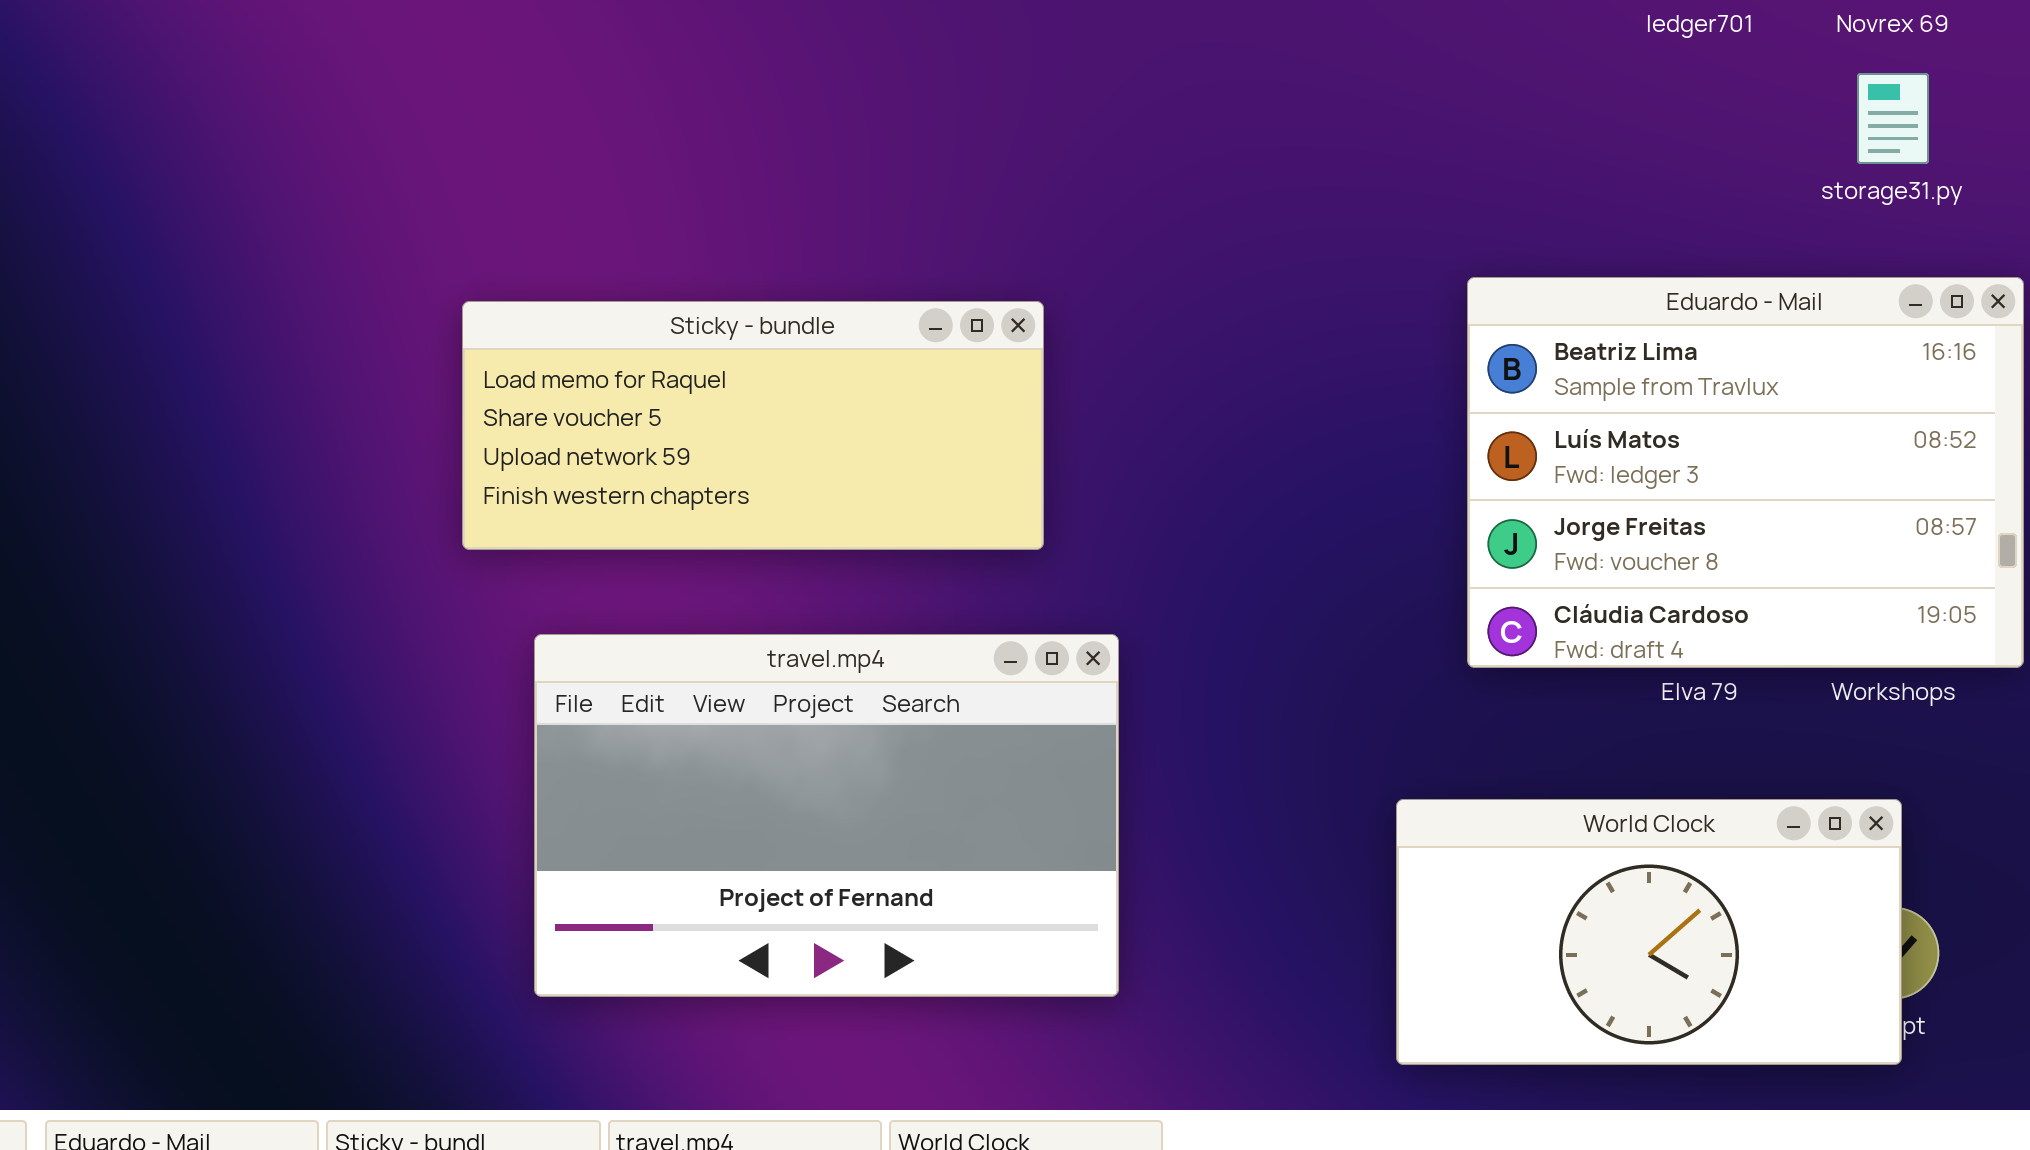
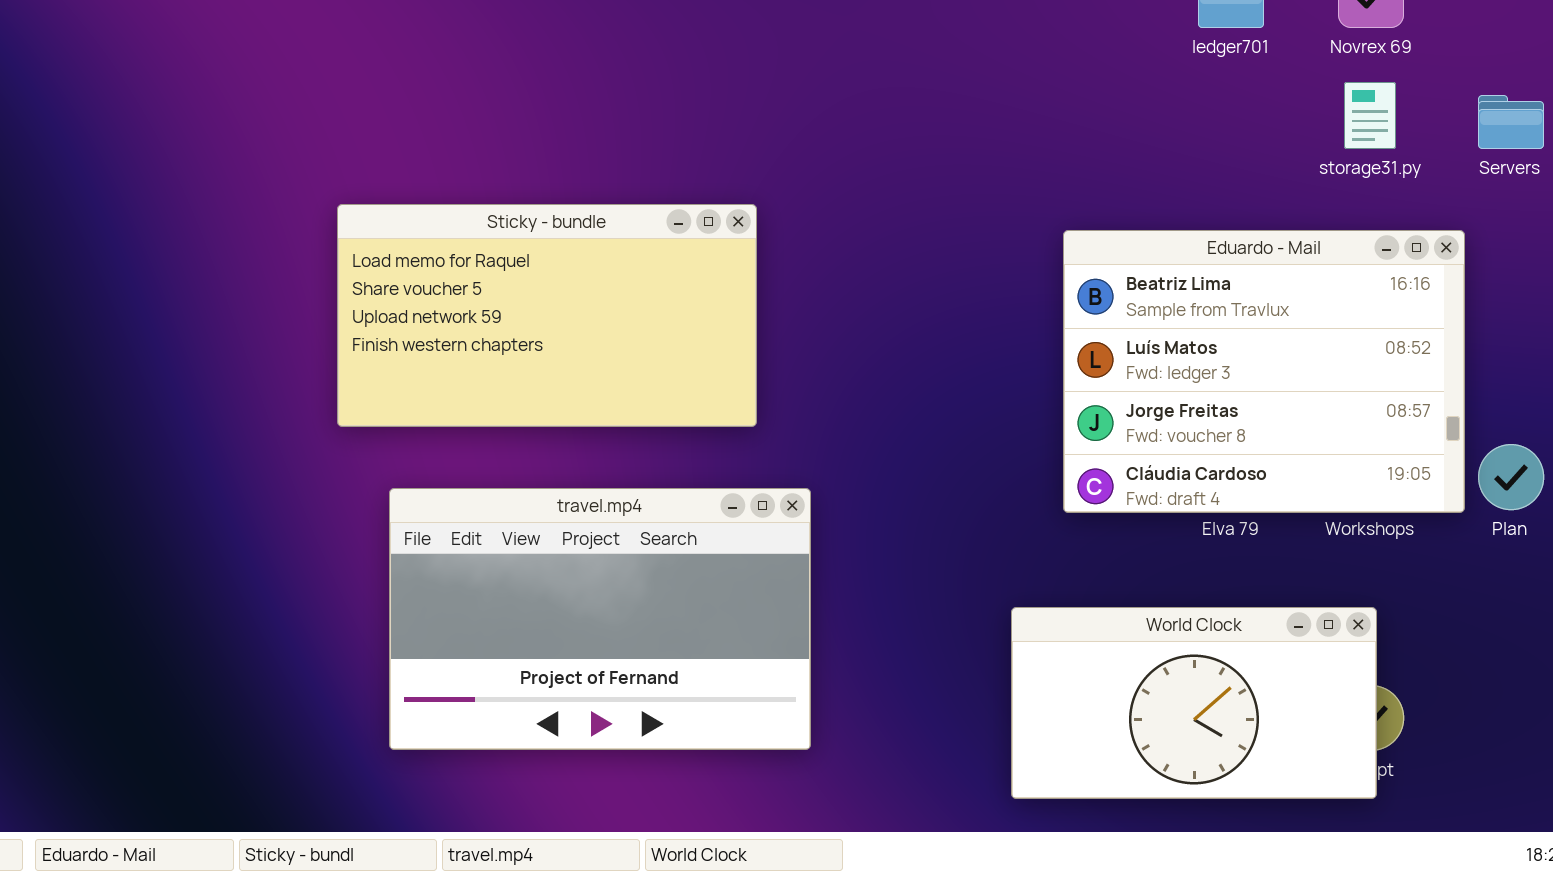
Sticky - bundle: [462,301,1044,550] -> [337,204,757,427], resized

